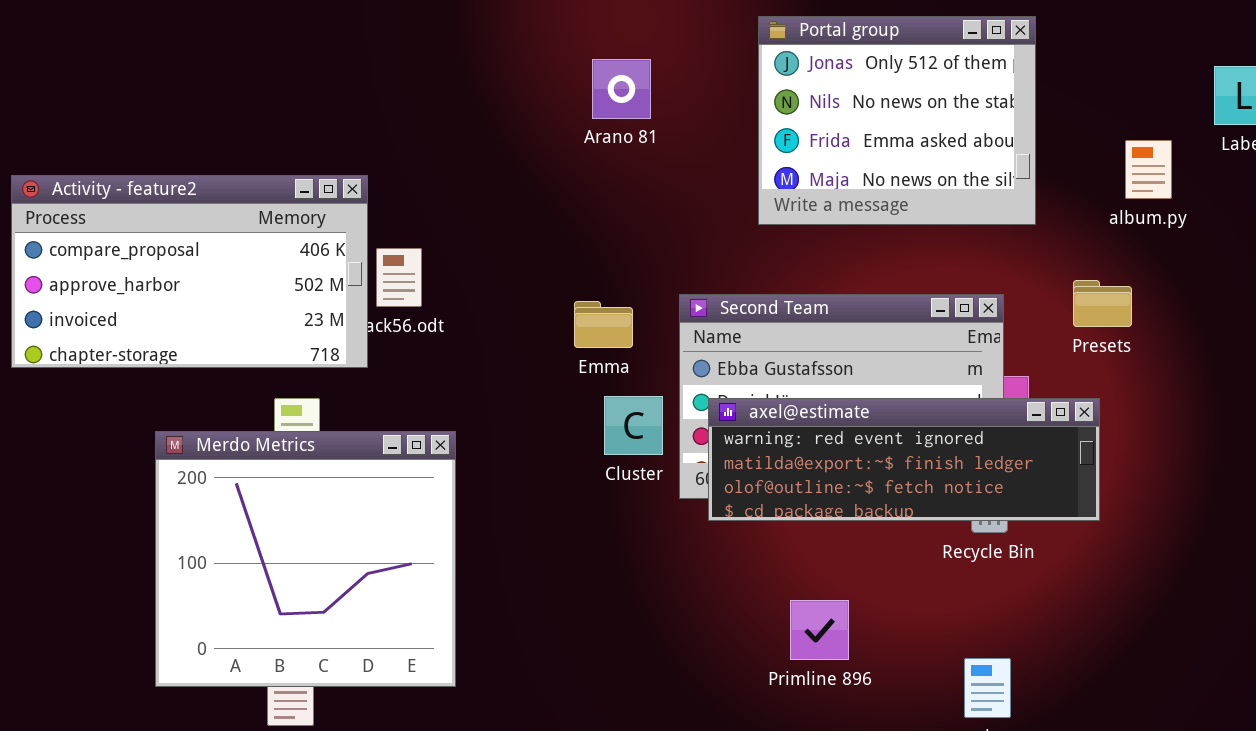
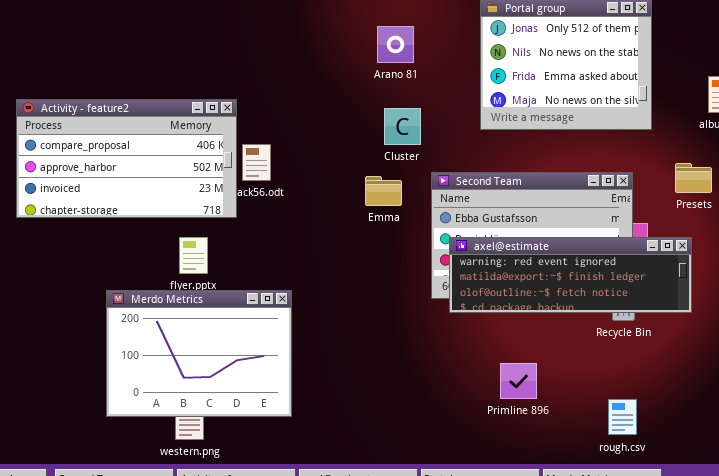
Cluster: [604,396,663,455] -> [384,108,421,145], moved
Merdo Metrics: [155,431,456,687] -> [106,290,292,417], resized

